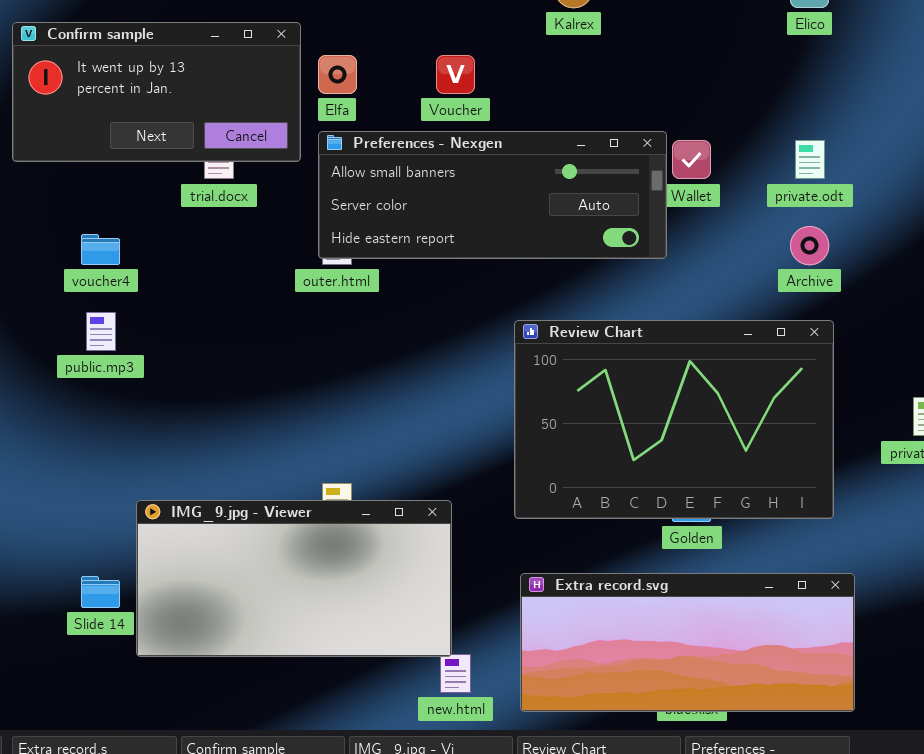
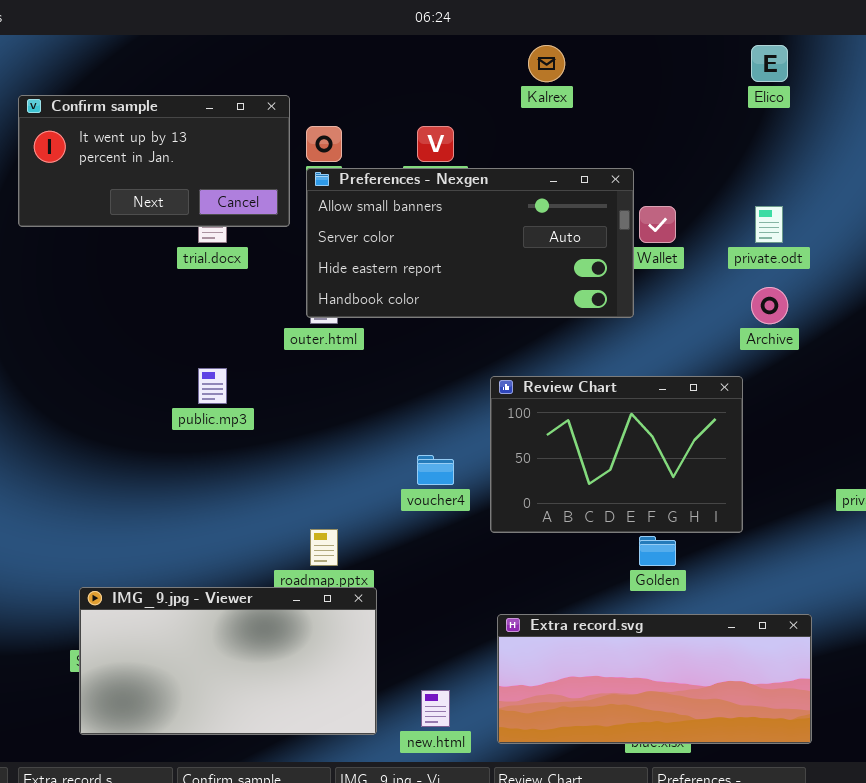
Preferences - Nexgen: [318,131,667,259] -> [306,168,634,318], resized
voucher4: [81,234,120,265] -> [417,455,454,485], moved
public.mp3: [86,312,116,351] -> [198,368,227,404], moved
Review Chart: [514,320,834,519] -> [490,376,743,533], resized
IMG_9.jpg - Viewer: [136,500,452,657] -> [79,587,377,735], moved

